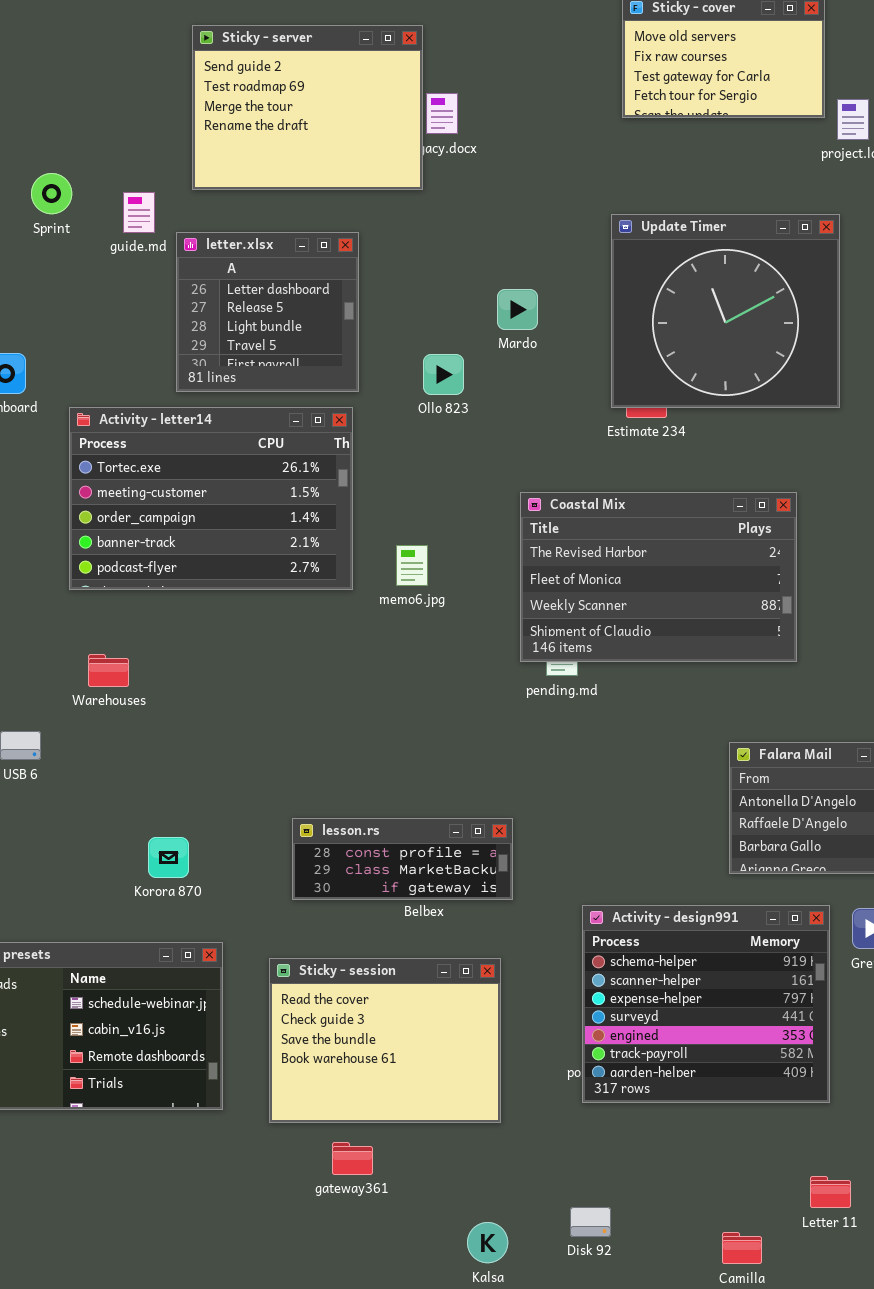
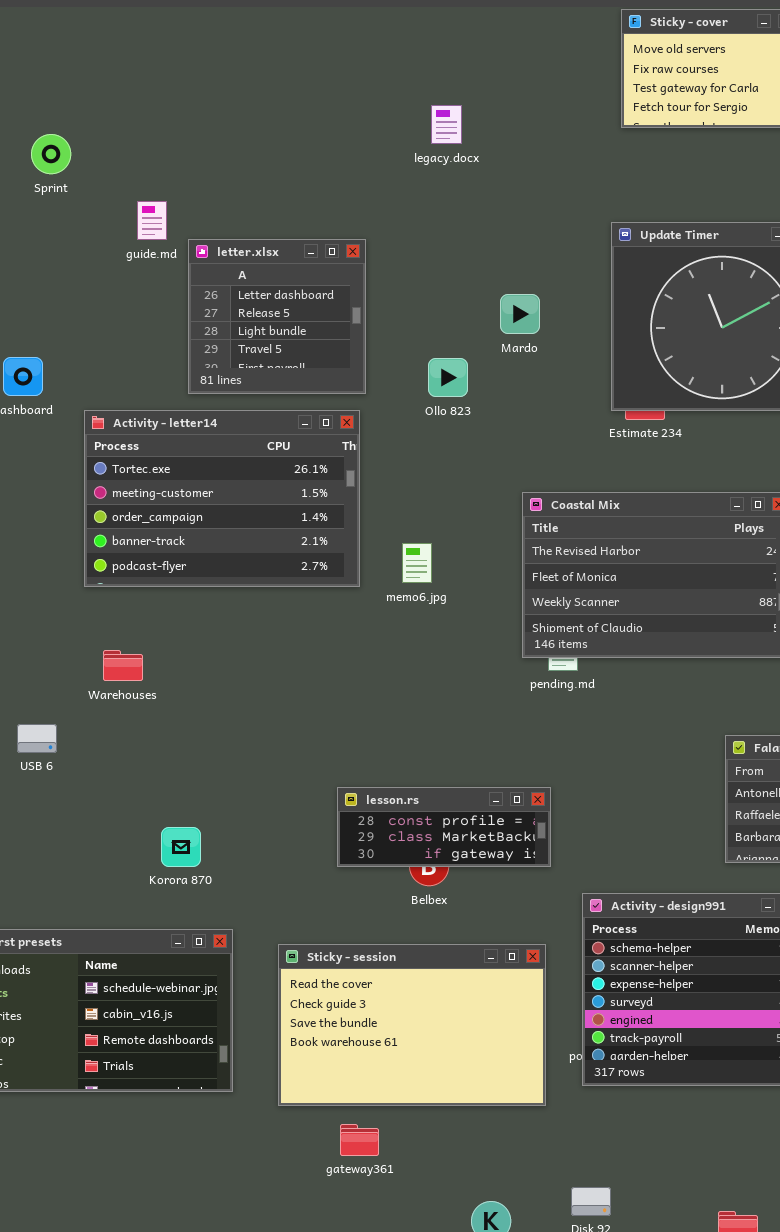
Sticky - server: [192,25,423,190] -> none, closed
Sprint: [31,173,72,214] -> [31,134,71,174], moved
lesson.rs: [292,818,513,900] -> [337,787,551,867], moved
Sticky - session: [269,958,501,1123] -> [278,944,546,1106], resized

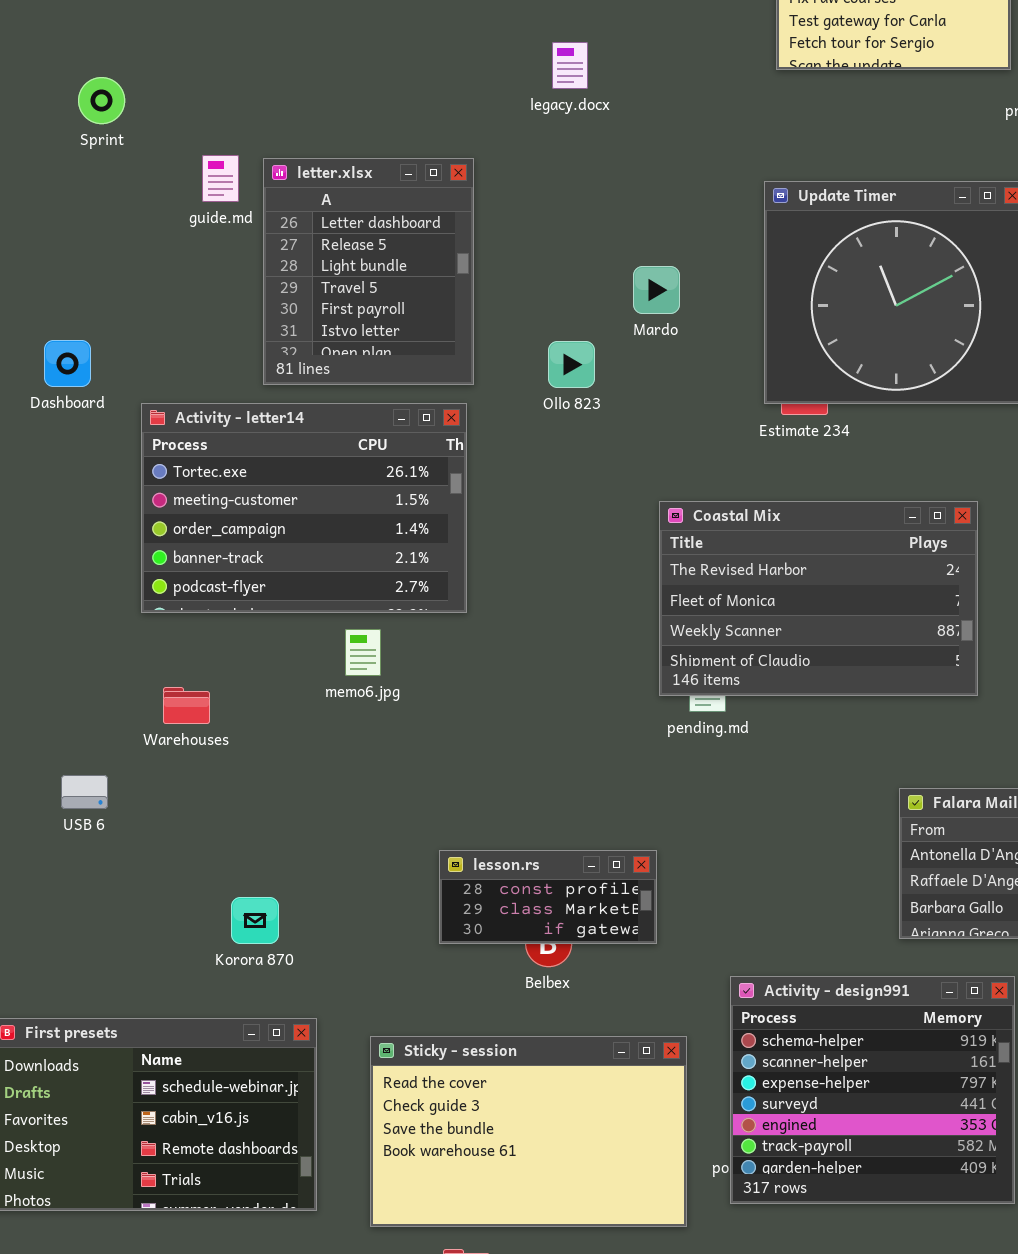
letter.xlsx: [188,239,366,394] -> [263,158,474,385], resized
memo6.jpg: [402,543,432,583] -> [345,629,381,676], moved
lesson.rs: [337,787,551,867] -> [439,850,657,944], resized

